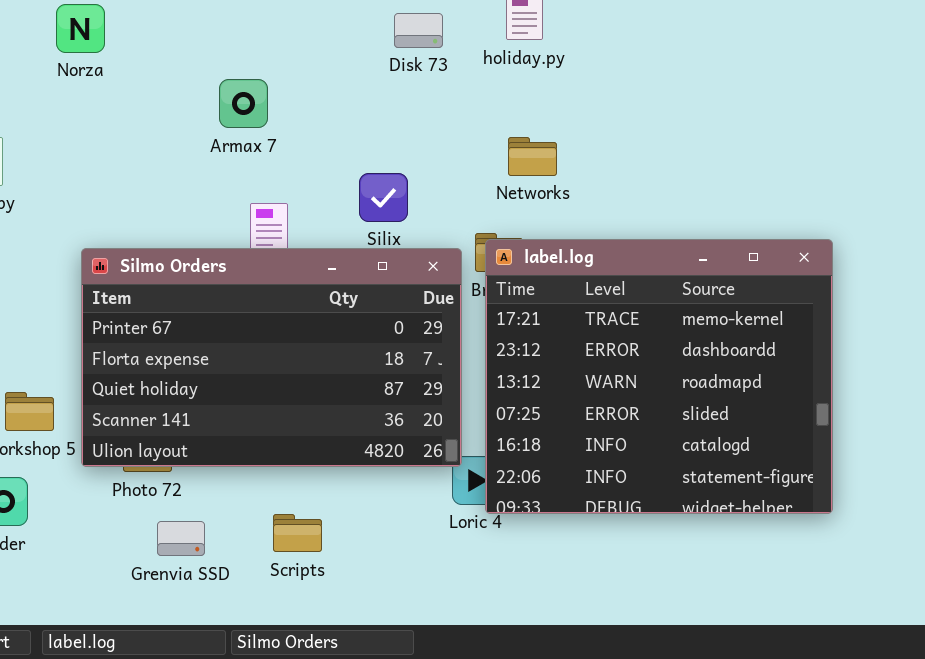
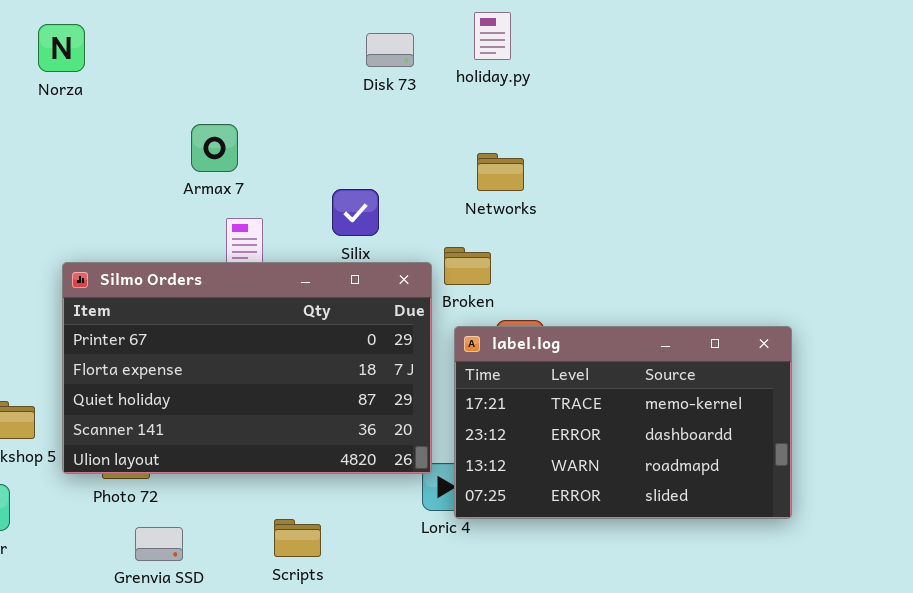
Armax 7: [219,79,268,128] -> [191,124,238,172], moved
label.log: [485,239,833,514] -> [454,326,792,519], resized
Scripts: [273,514,322,552] -> [274,519,321,557], moved

